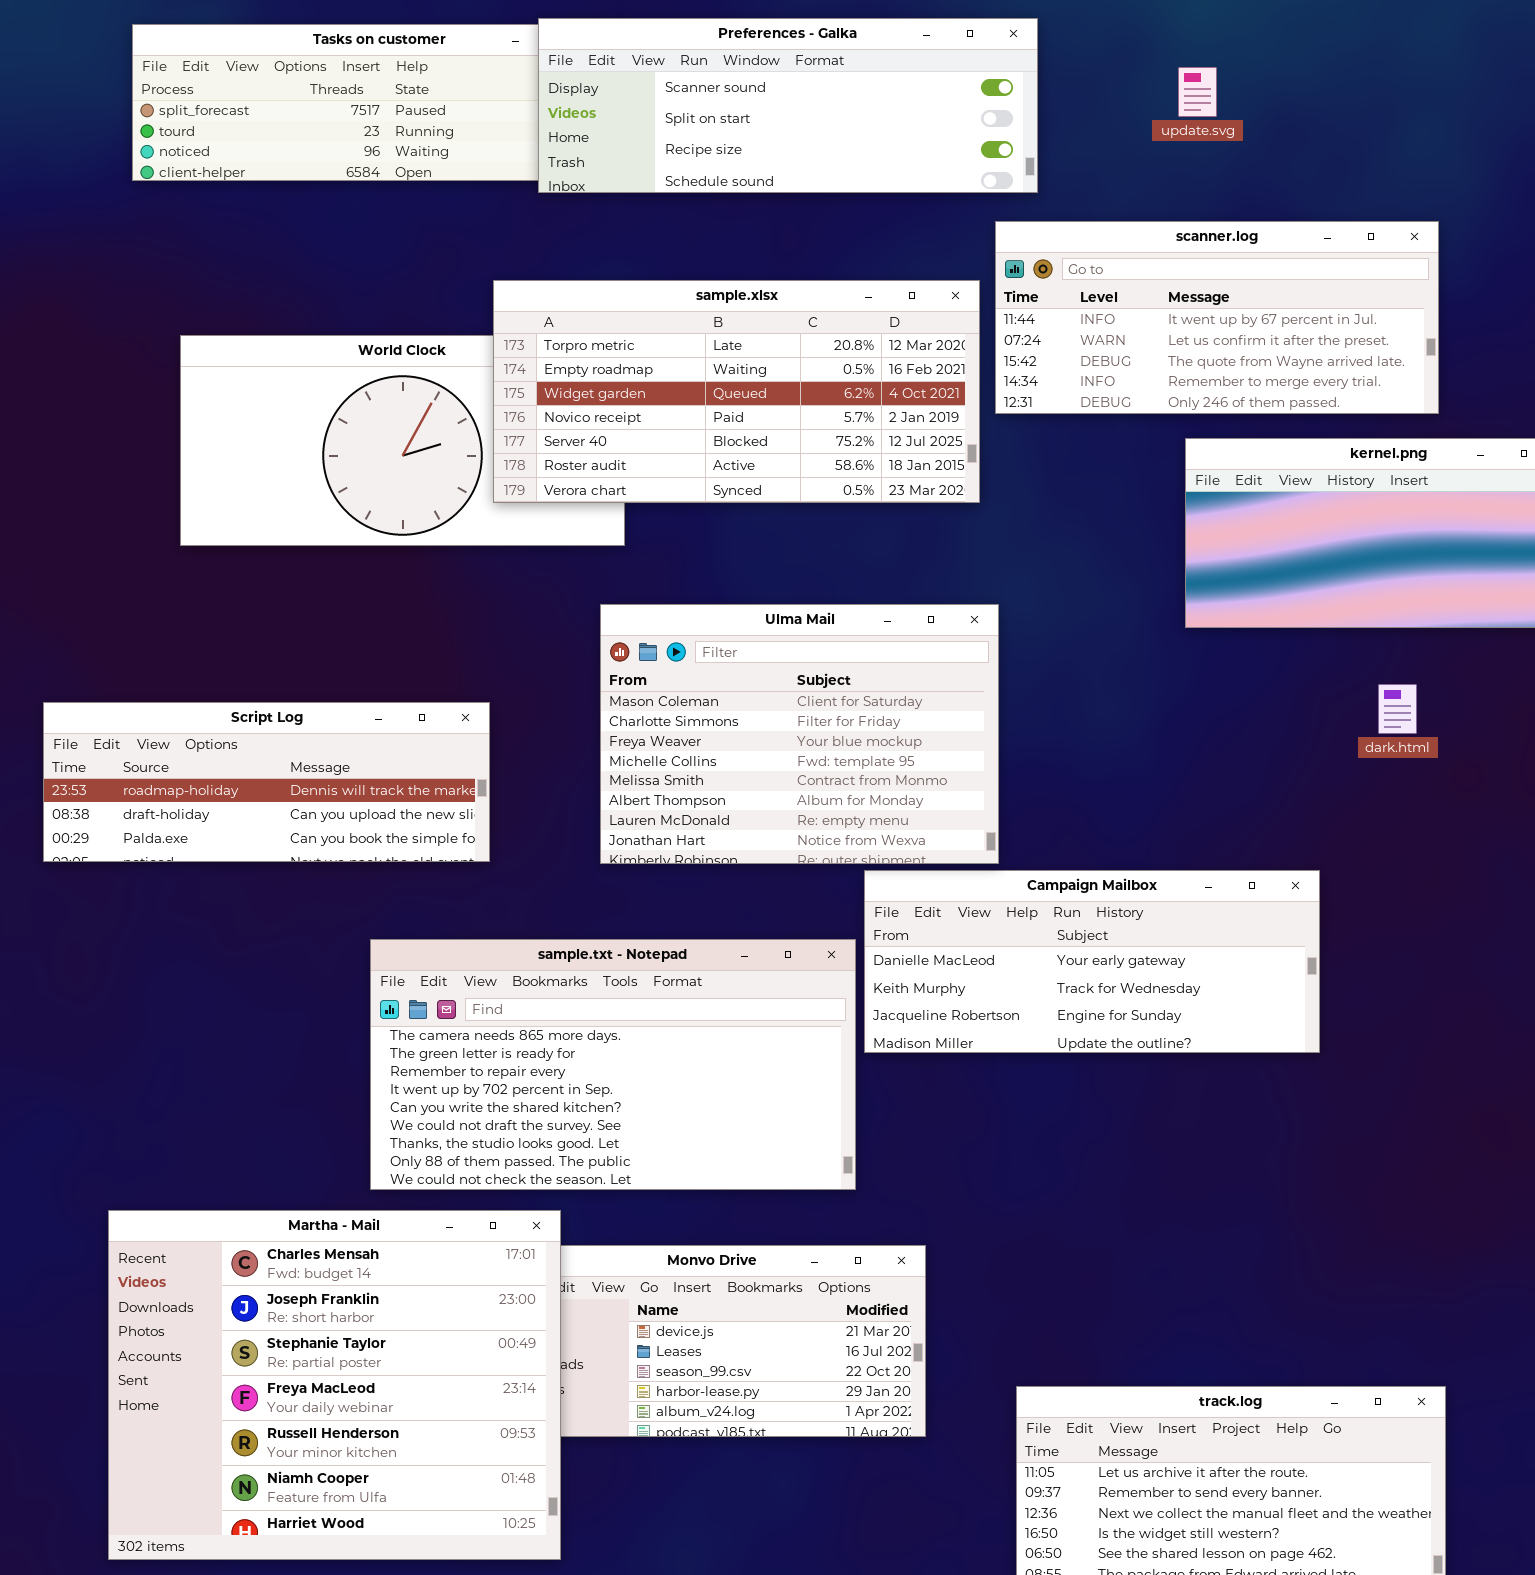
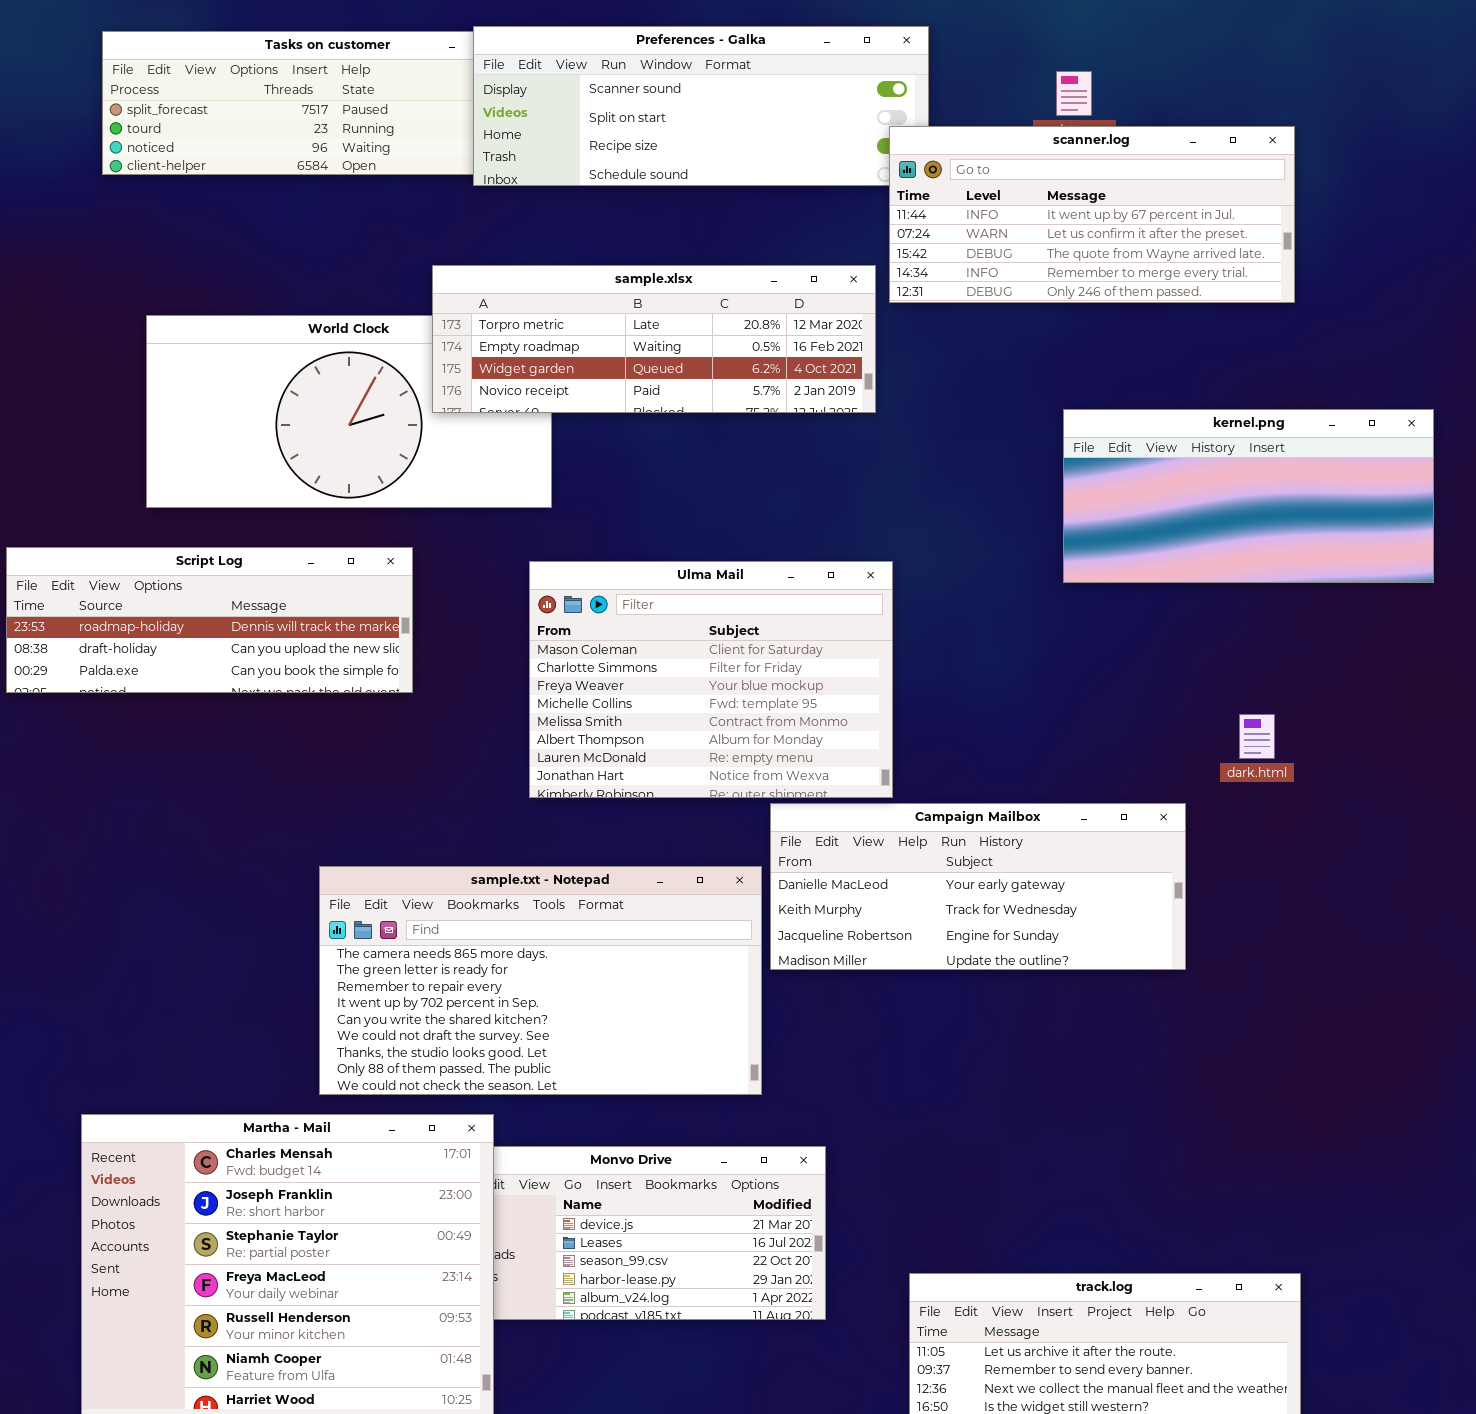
scanner.log: [995,221,1439,414] -> [889,126,1295,303], moved
sample.xlsx: [493,280,980,503] -> [432,265,876,413], resized
dark.html: [1378,684,1417,734] -> [1239,714,1275,759], moved
Script Log: [43,702,490,862] -> [6,547,413,693], moved

